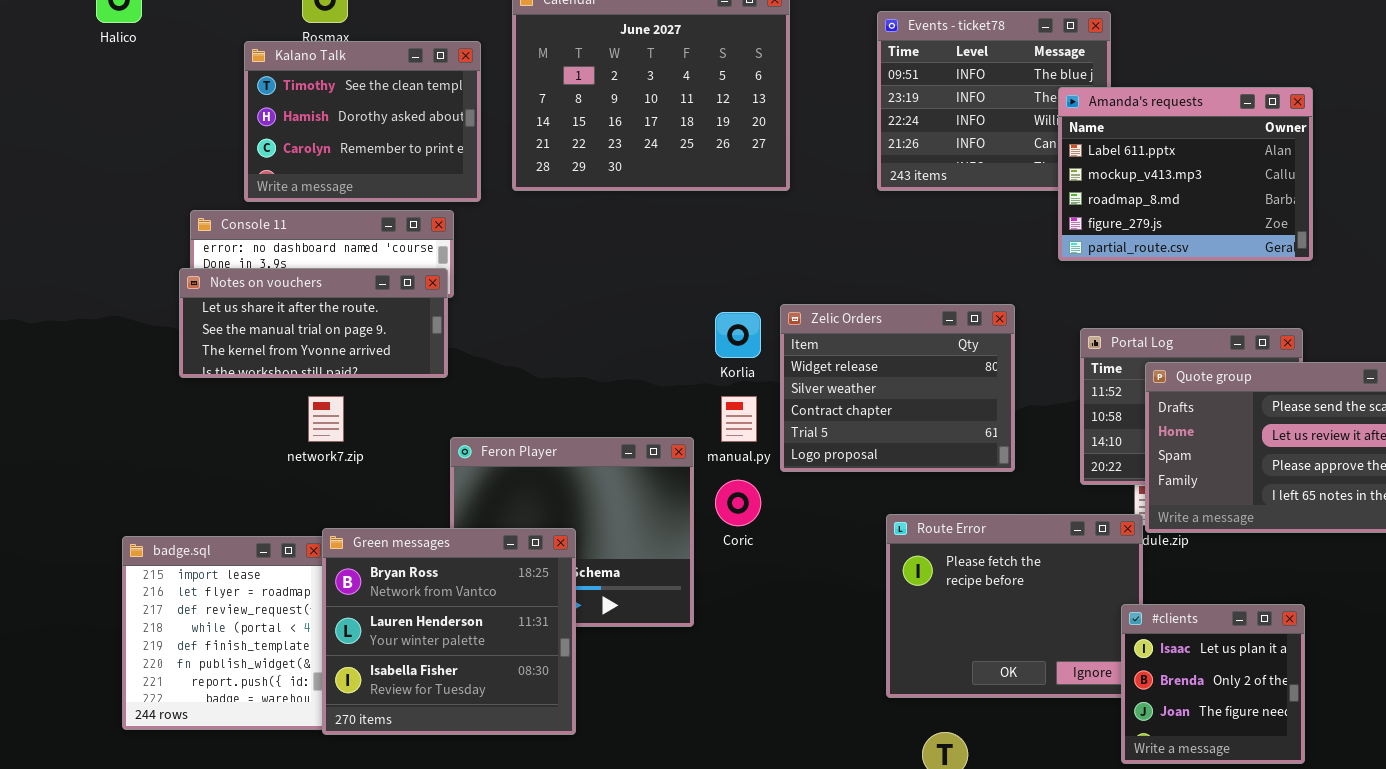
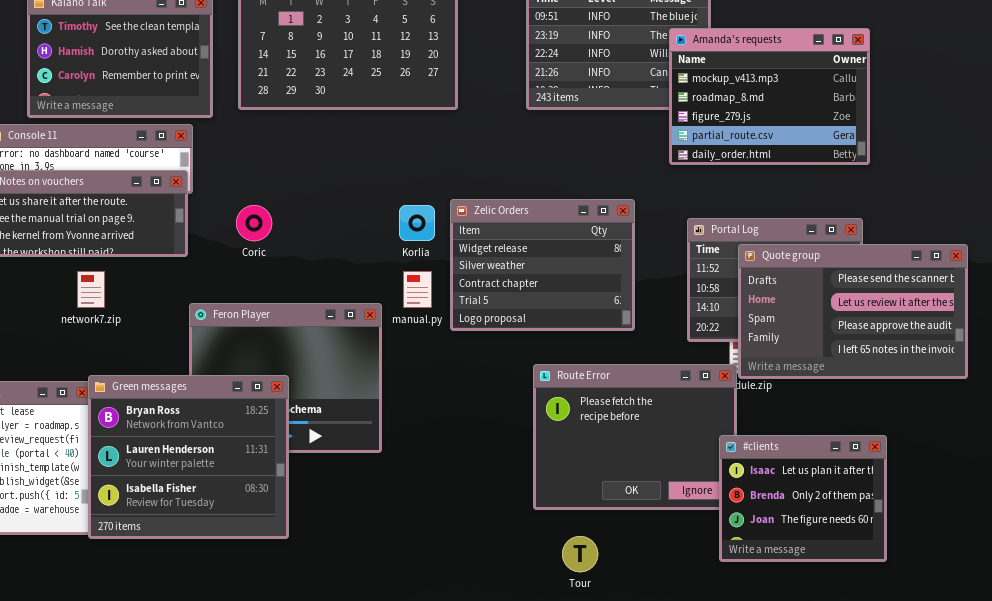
Amanda's requests: [1058,87,1313,261] -> [669,28,870,165], scrolled down 1 row
Coric: [715,480,761,526] -> [236,205,272,241], moved
#clients: [1121,604,1305,764] -> [719,435,887,562], resized

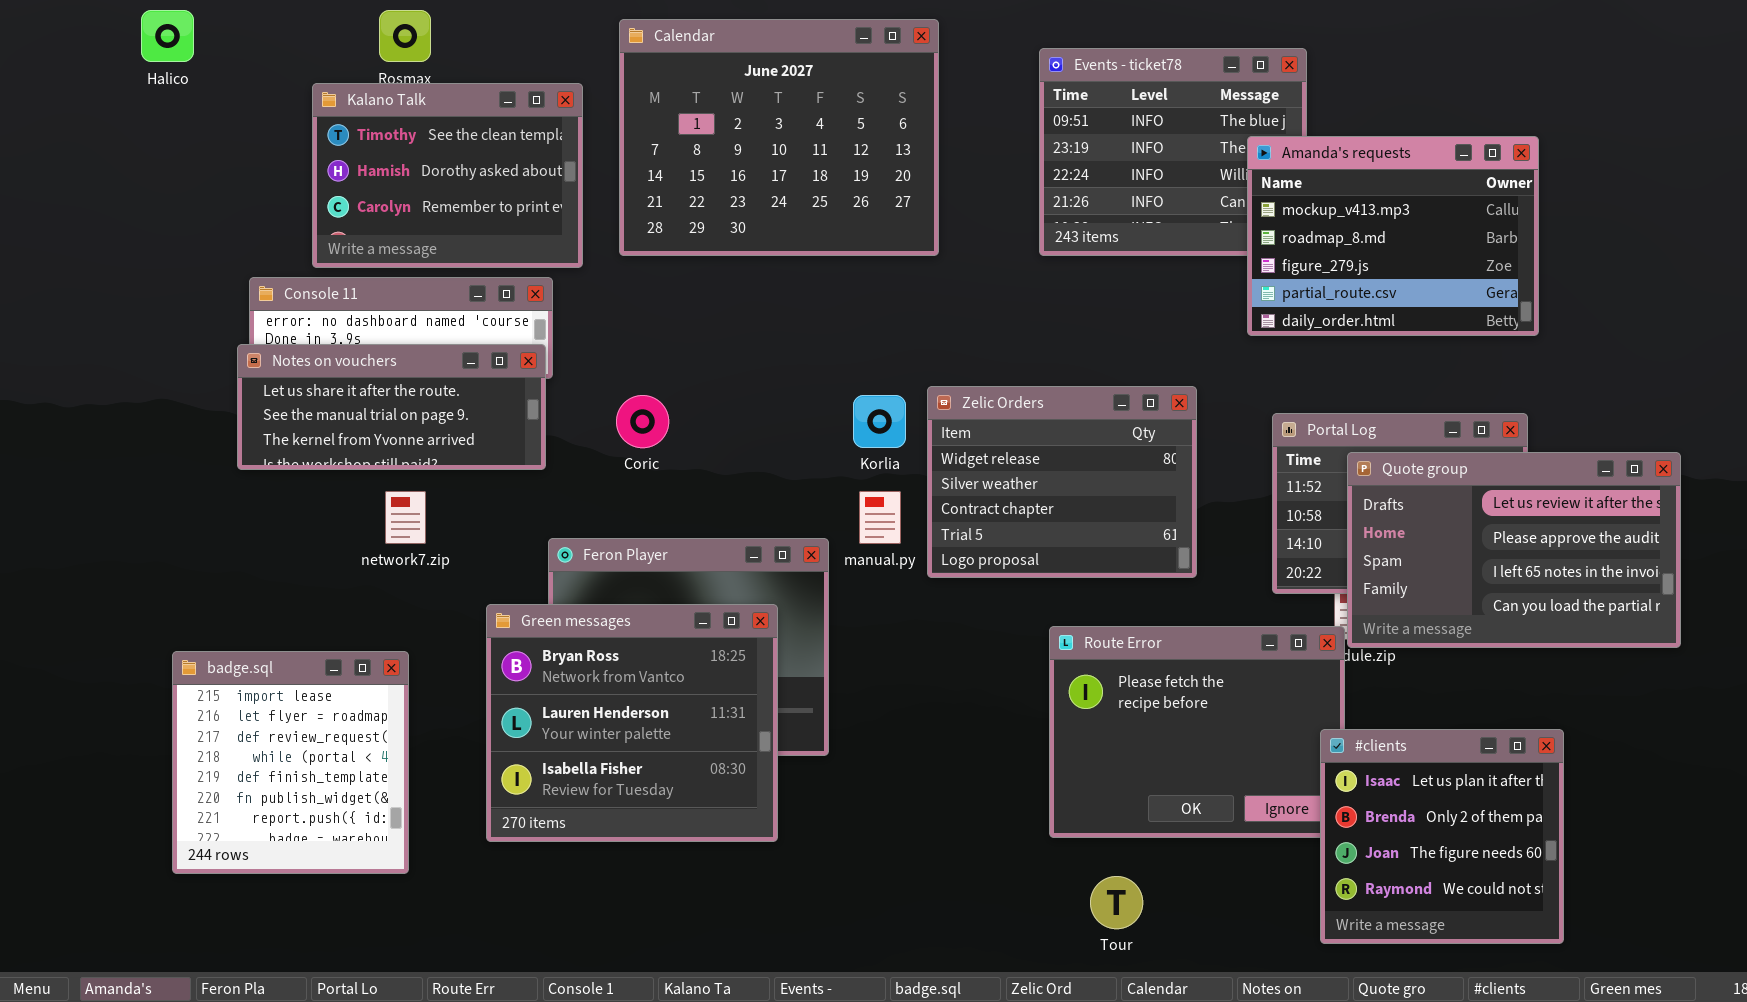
Quote group: [738,244,968,379] -> [1347,452,1681,648], scrolled down 1 row
Green messages: [88,375,289,539] -> [486,604,778,842], moved
#clients: [719,435,887,562] -> [1320,729,1564,944], resized

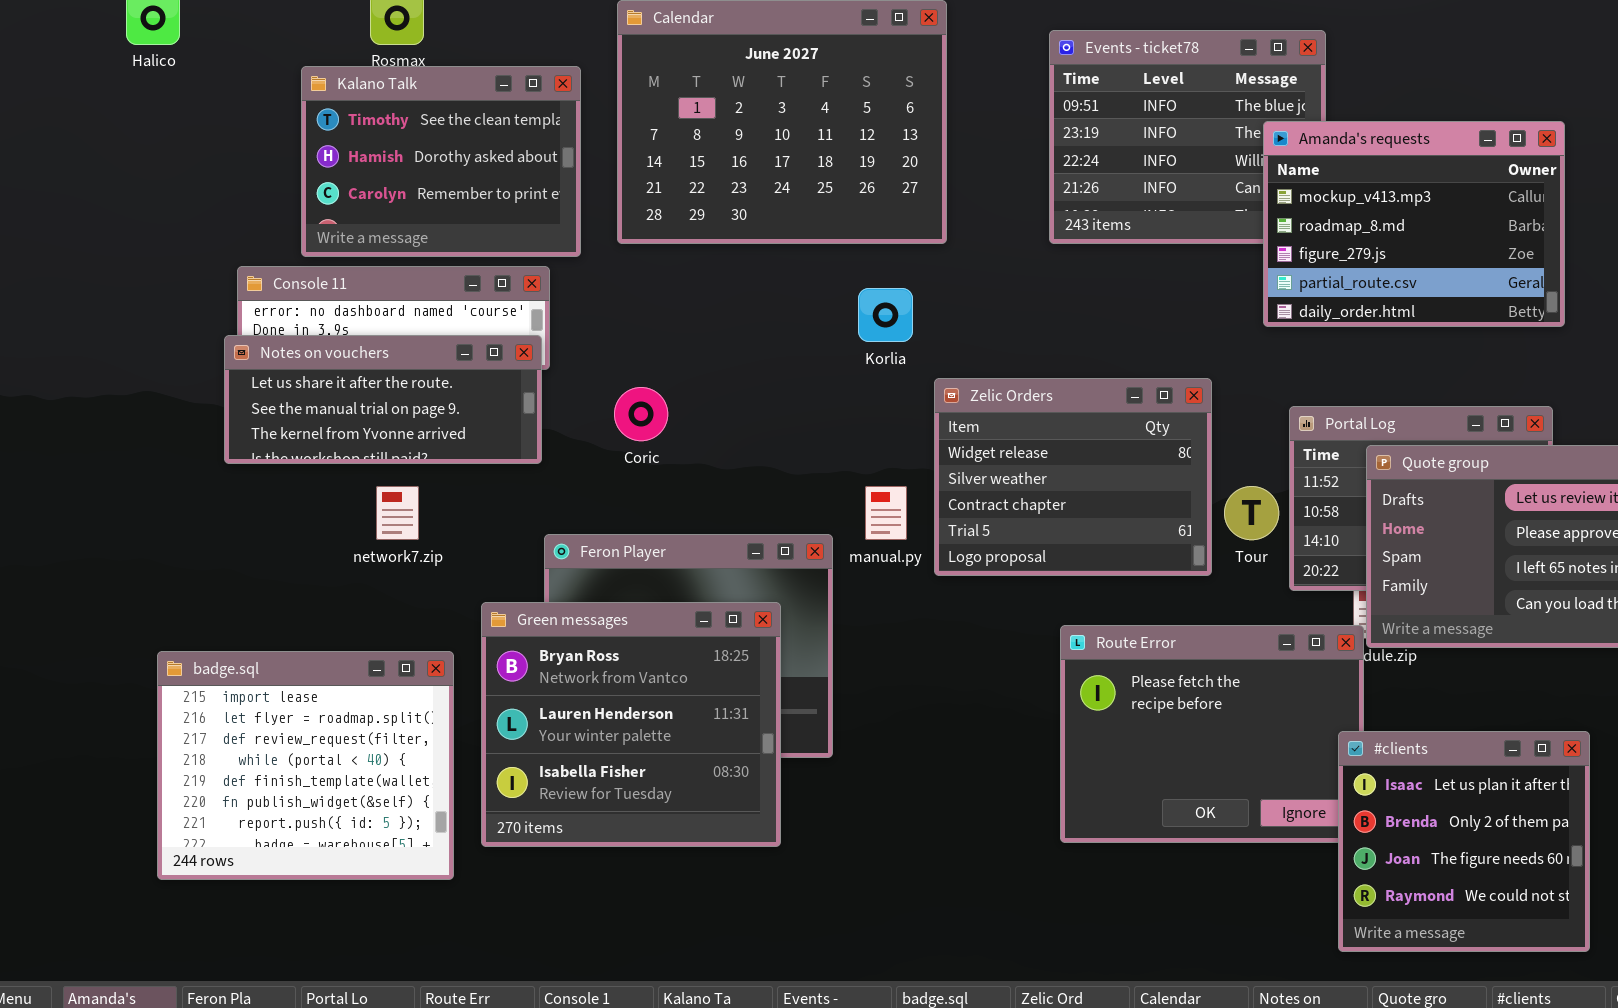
Korlia: [853,395,906,448] -> [858,288,913,342], moved
badge.sql: [172,651,409,874] -> [157,651,454,880], resized
Tour: [1090,876,1143,929] -> [1224,486,1279,540], moved

